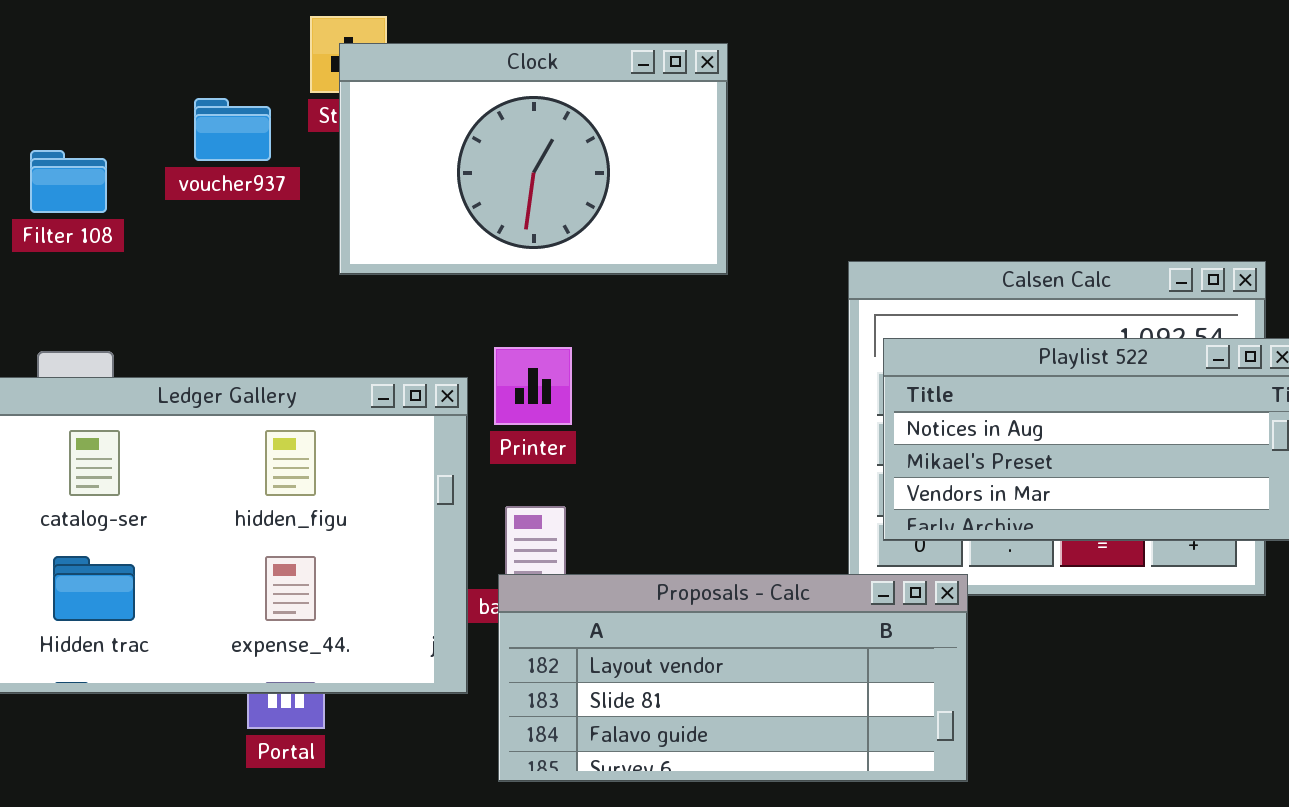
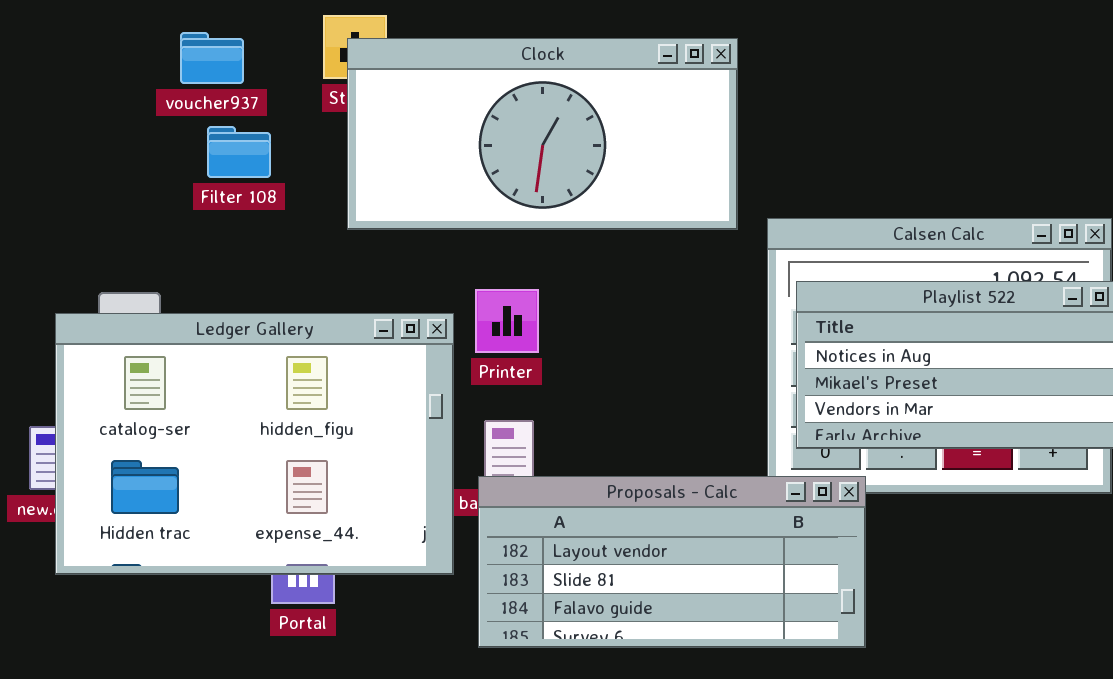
Clock: [339,43,728,275] -> [347,38,738,230], resized
voucher937: [194,98,271,161] -> [180,32,244,84], moved
Filter 108: [30,150,107,213] -> [207,126,271,178], moved

